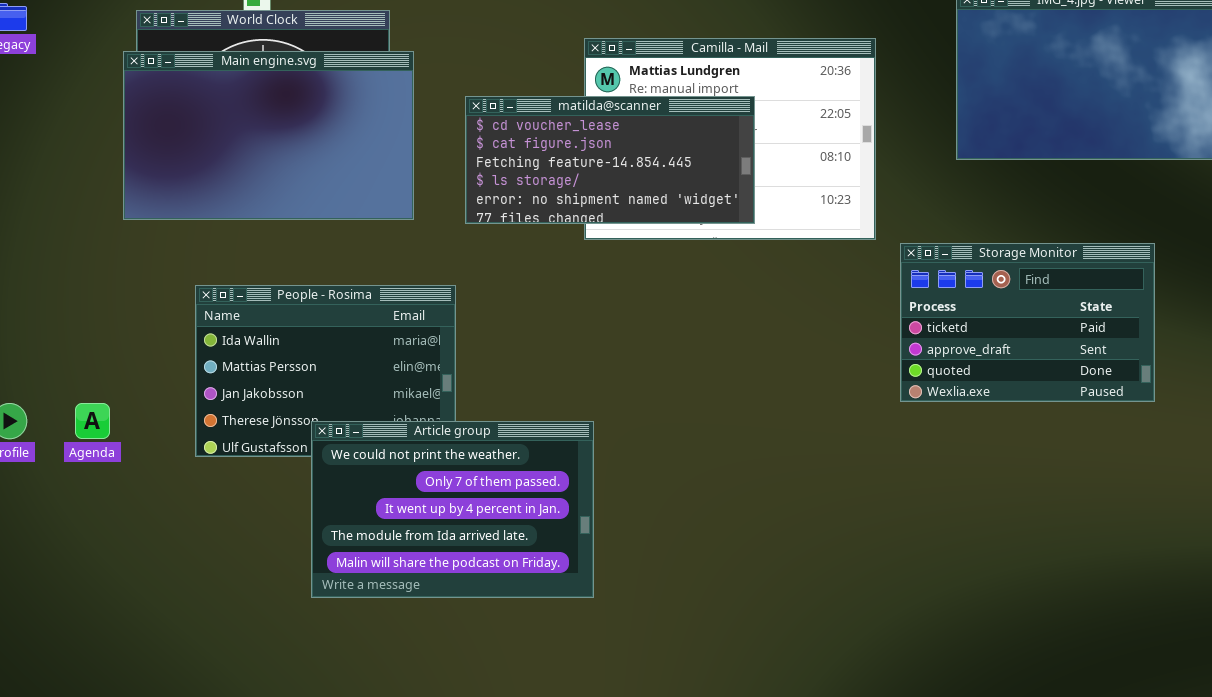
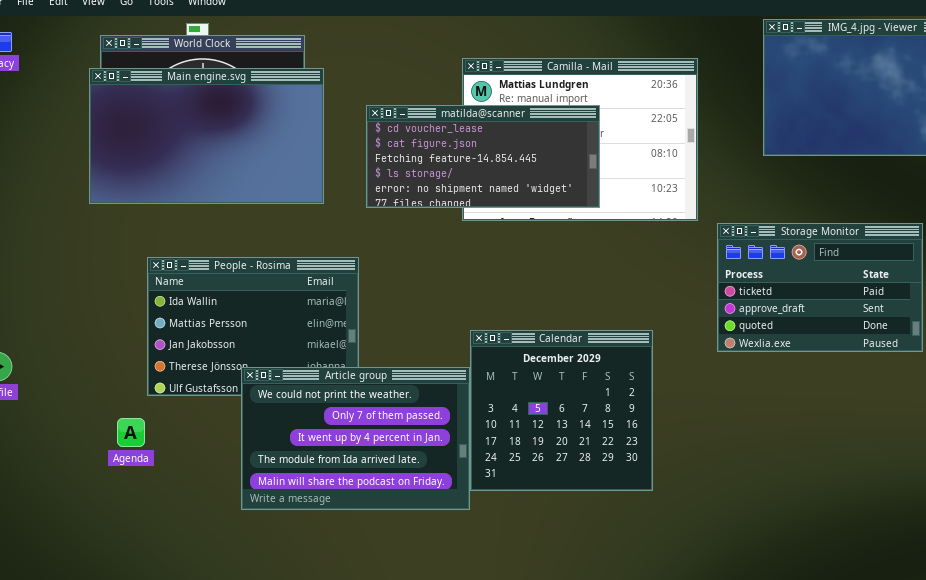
Calendar: none -> [470,330,653,491], opened
Agenda: [75,403,110,439] -> [117,418,145,447], moved

